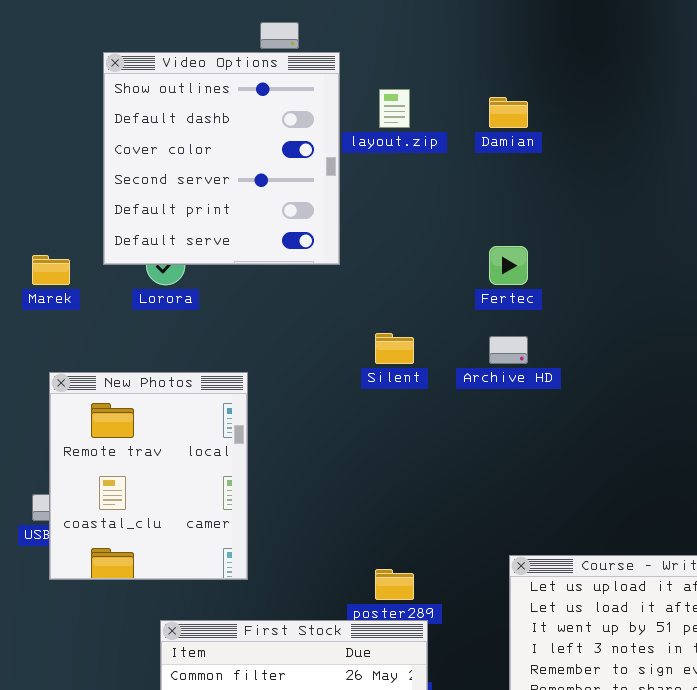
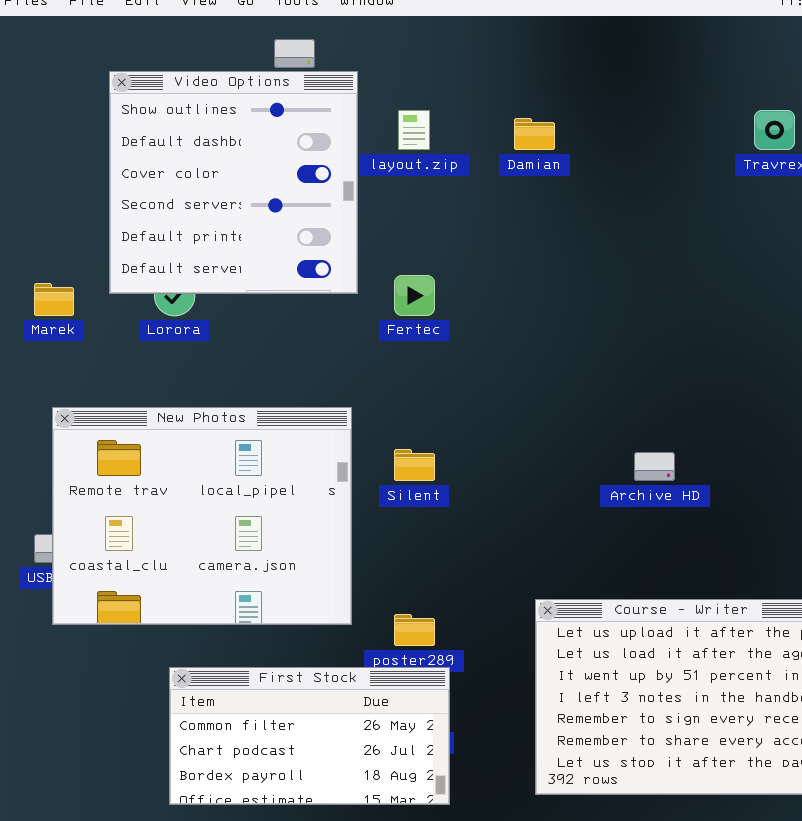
Fertec: [489,246,528,285] -> [394,275,435,316], moved
Silent: [375,333,414,364] -> [394,449,435,481], moved
Archive HD: [489,336,528,364] -> [634,452,675,481], moved
New Photos: [49,372,248,580] -> [52,407,352,625], resized

